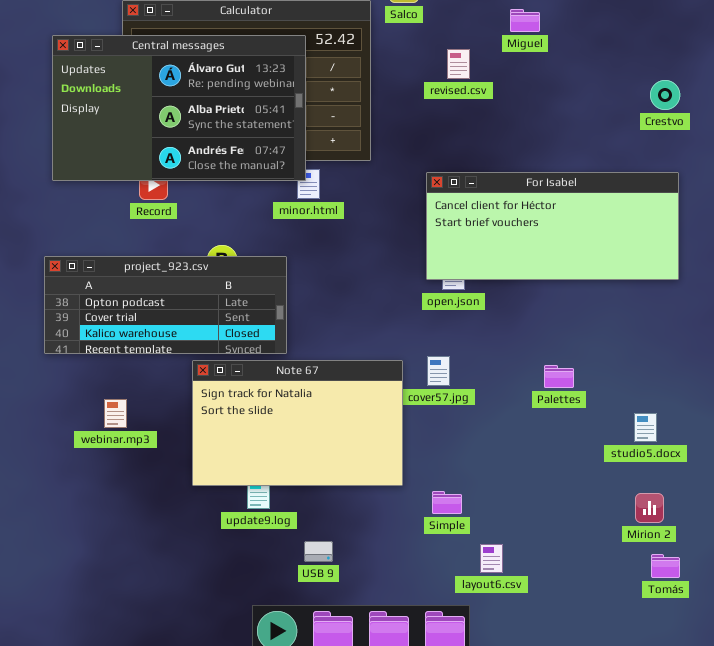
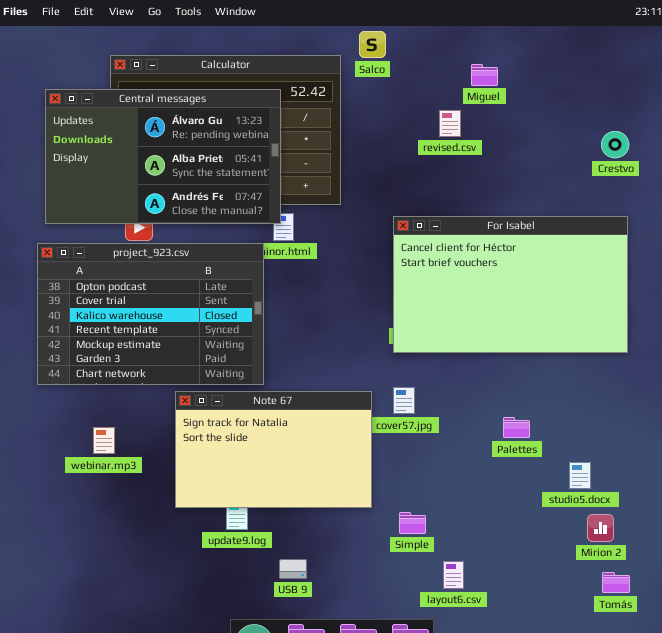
revised.csv: [447,49,470,79] -> [439,110,461,137], moved
For Isabel: [426,172,679,280] -> [393,216,628,353], resized
project_923.csv: [44,256,287,354] -> [37,243,264,385], resized
Palettes: [544,365,574,388] -> [503,417,530,438], moved
studio5.docx: [634,413,657,442] -> [569,462,591,489], moved

